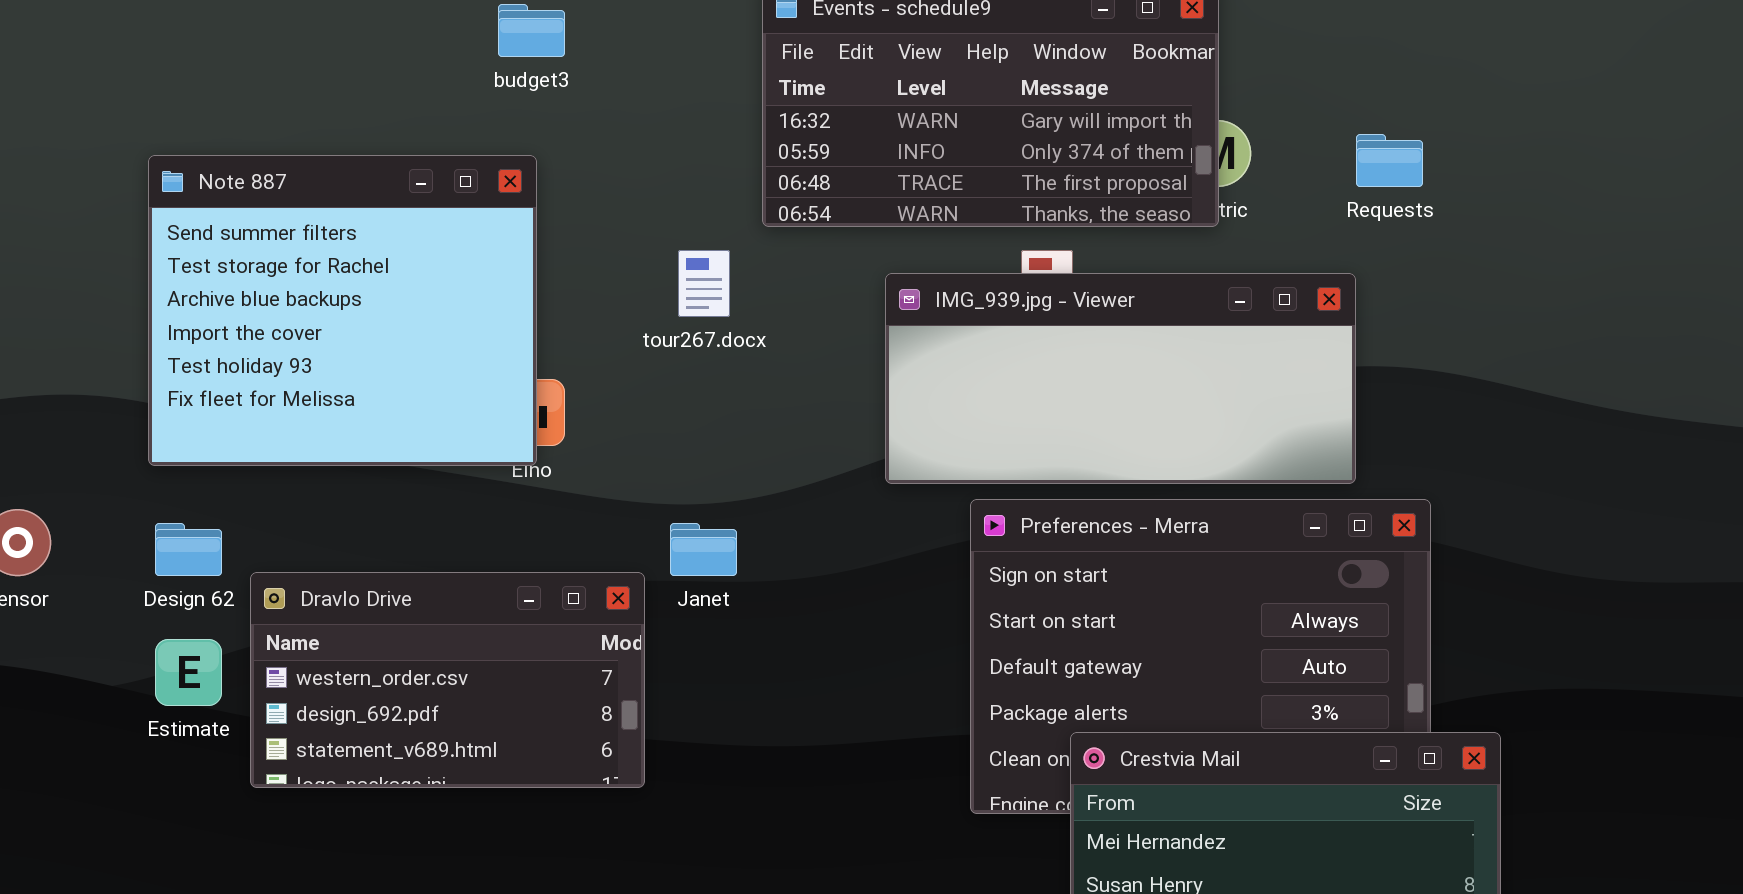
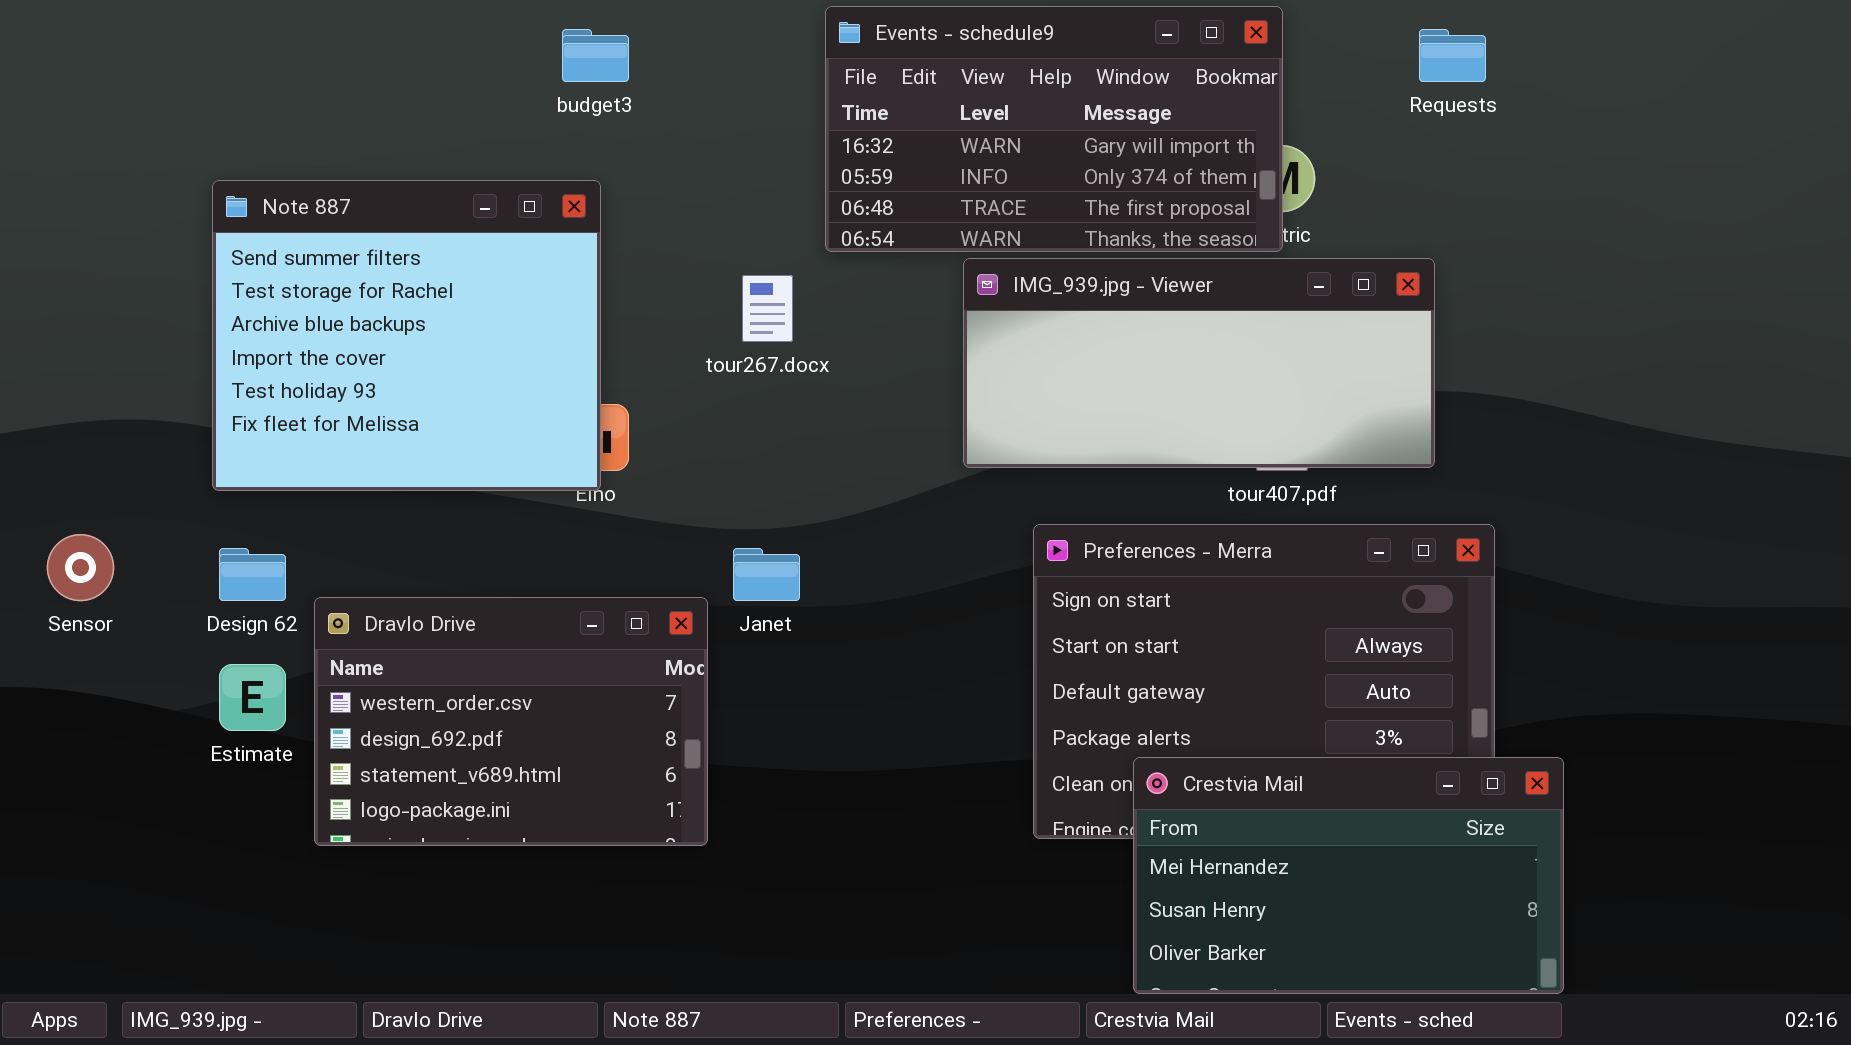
Requests: [1356,134,1423,187] -> [1419,29,1486,82], moved
IMG_939.jpg - Viewer: [885,273,1356,484] -> [963,258,1435,468], moved
Dravlo Drive: [250,572,645,788] -> [314,597,708,846], resized

